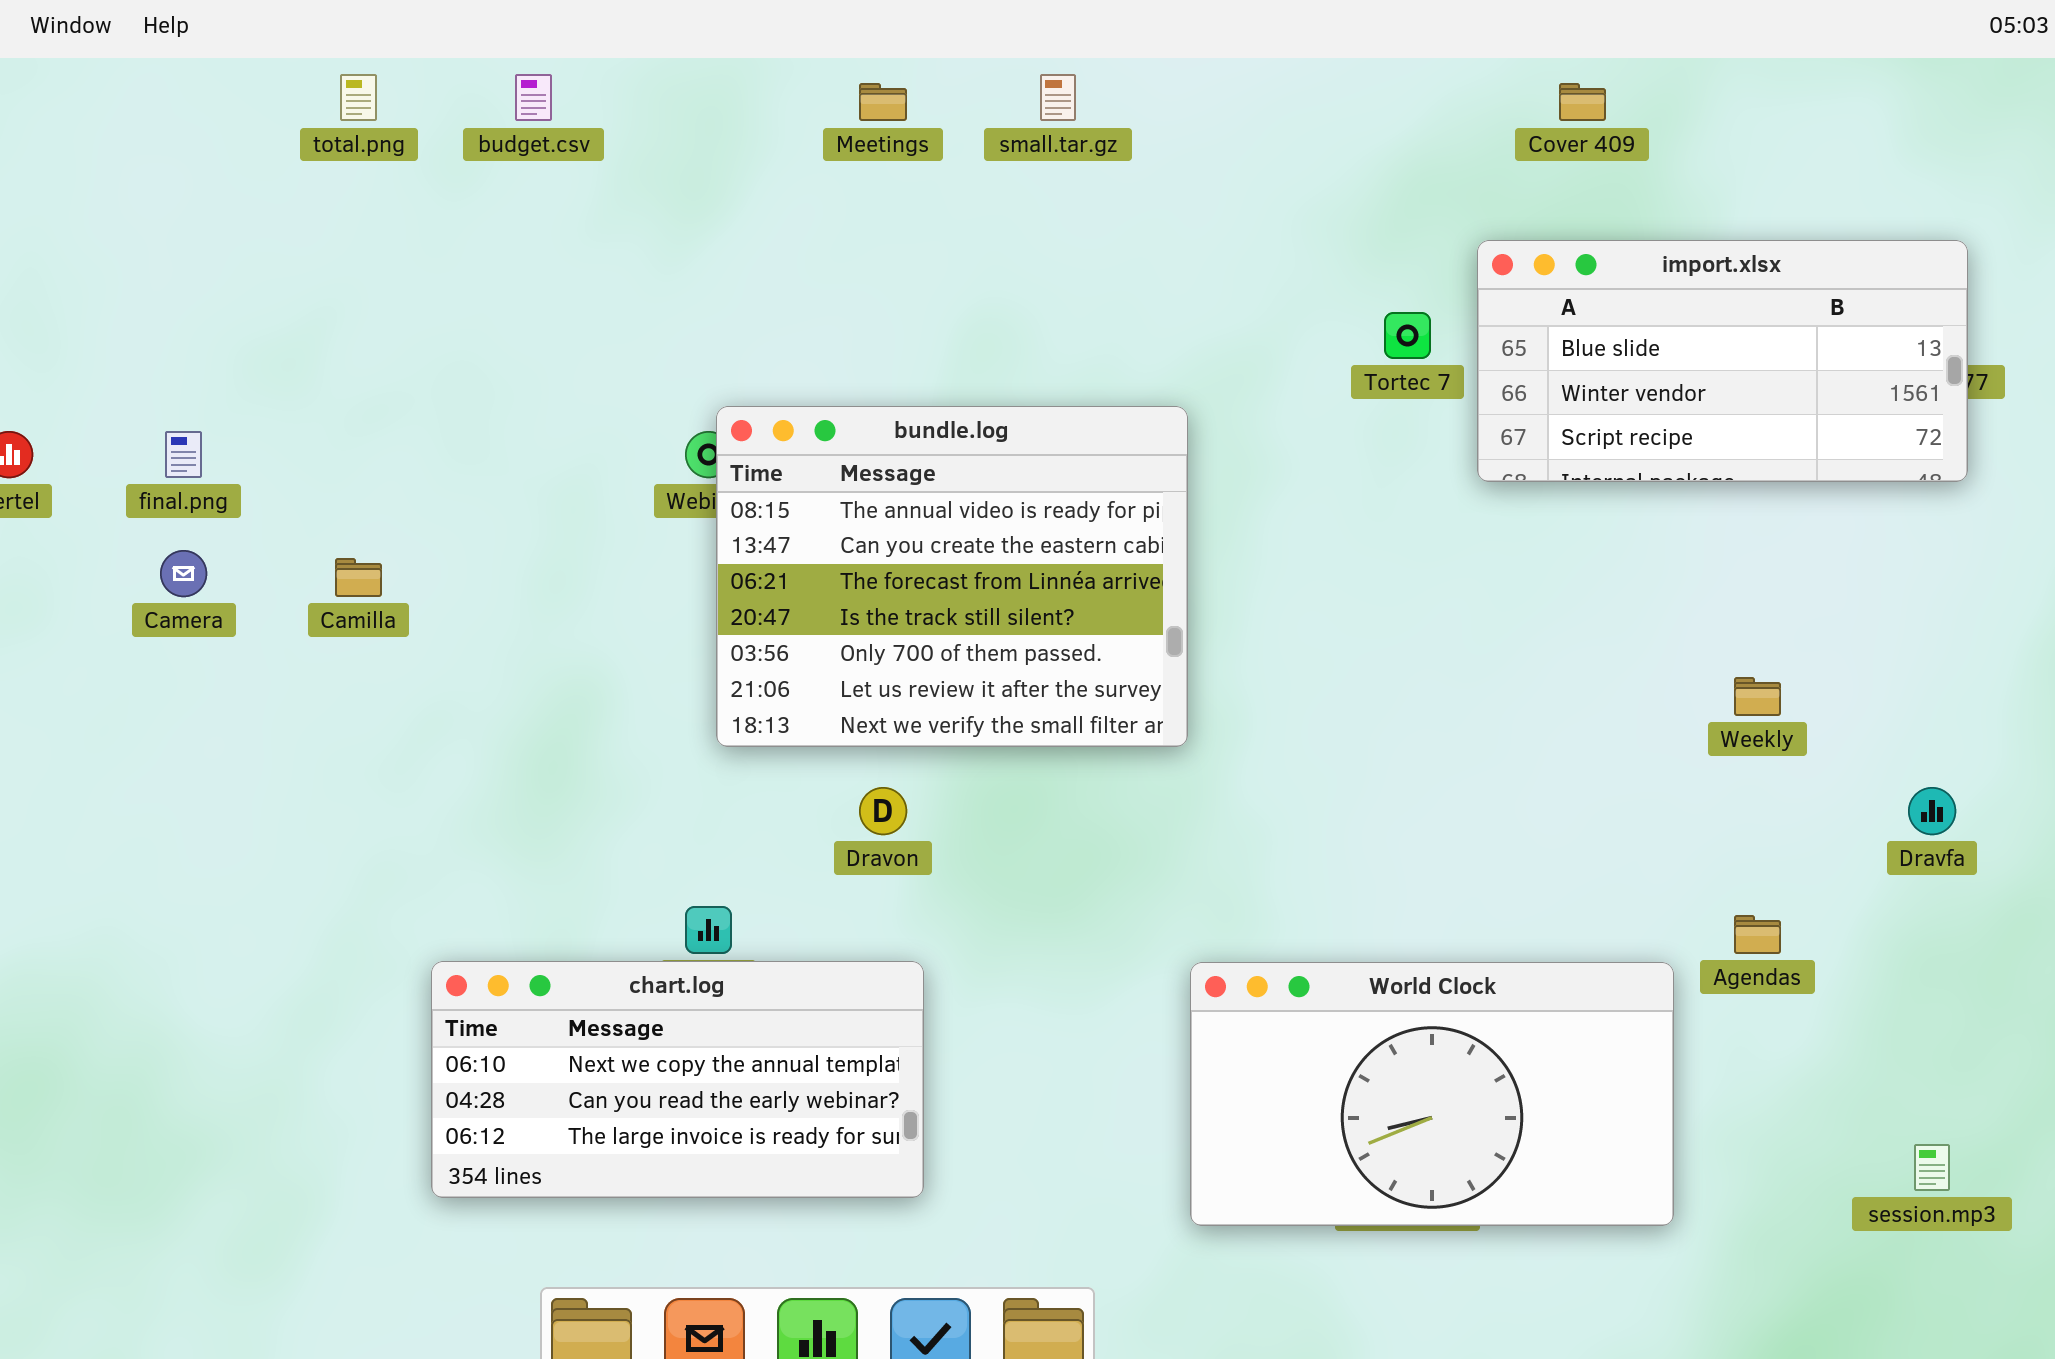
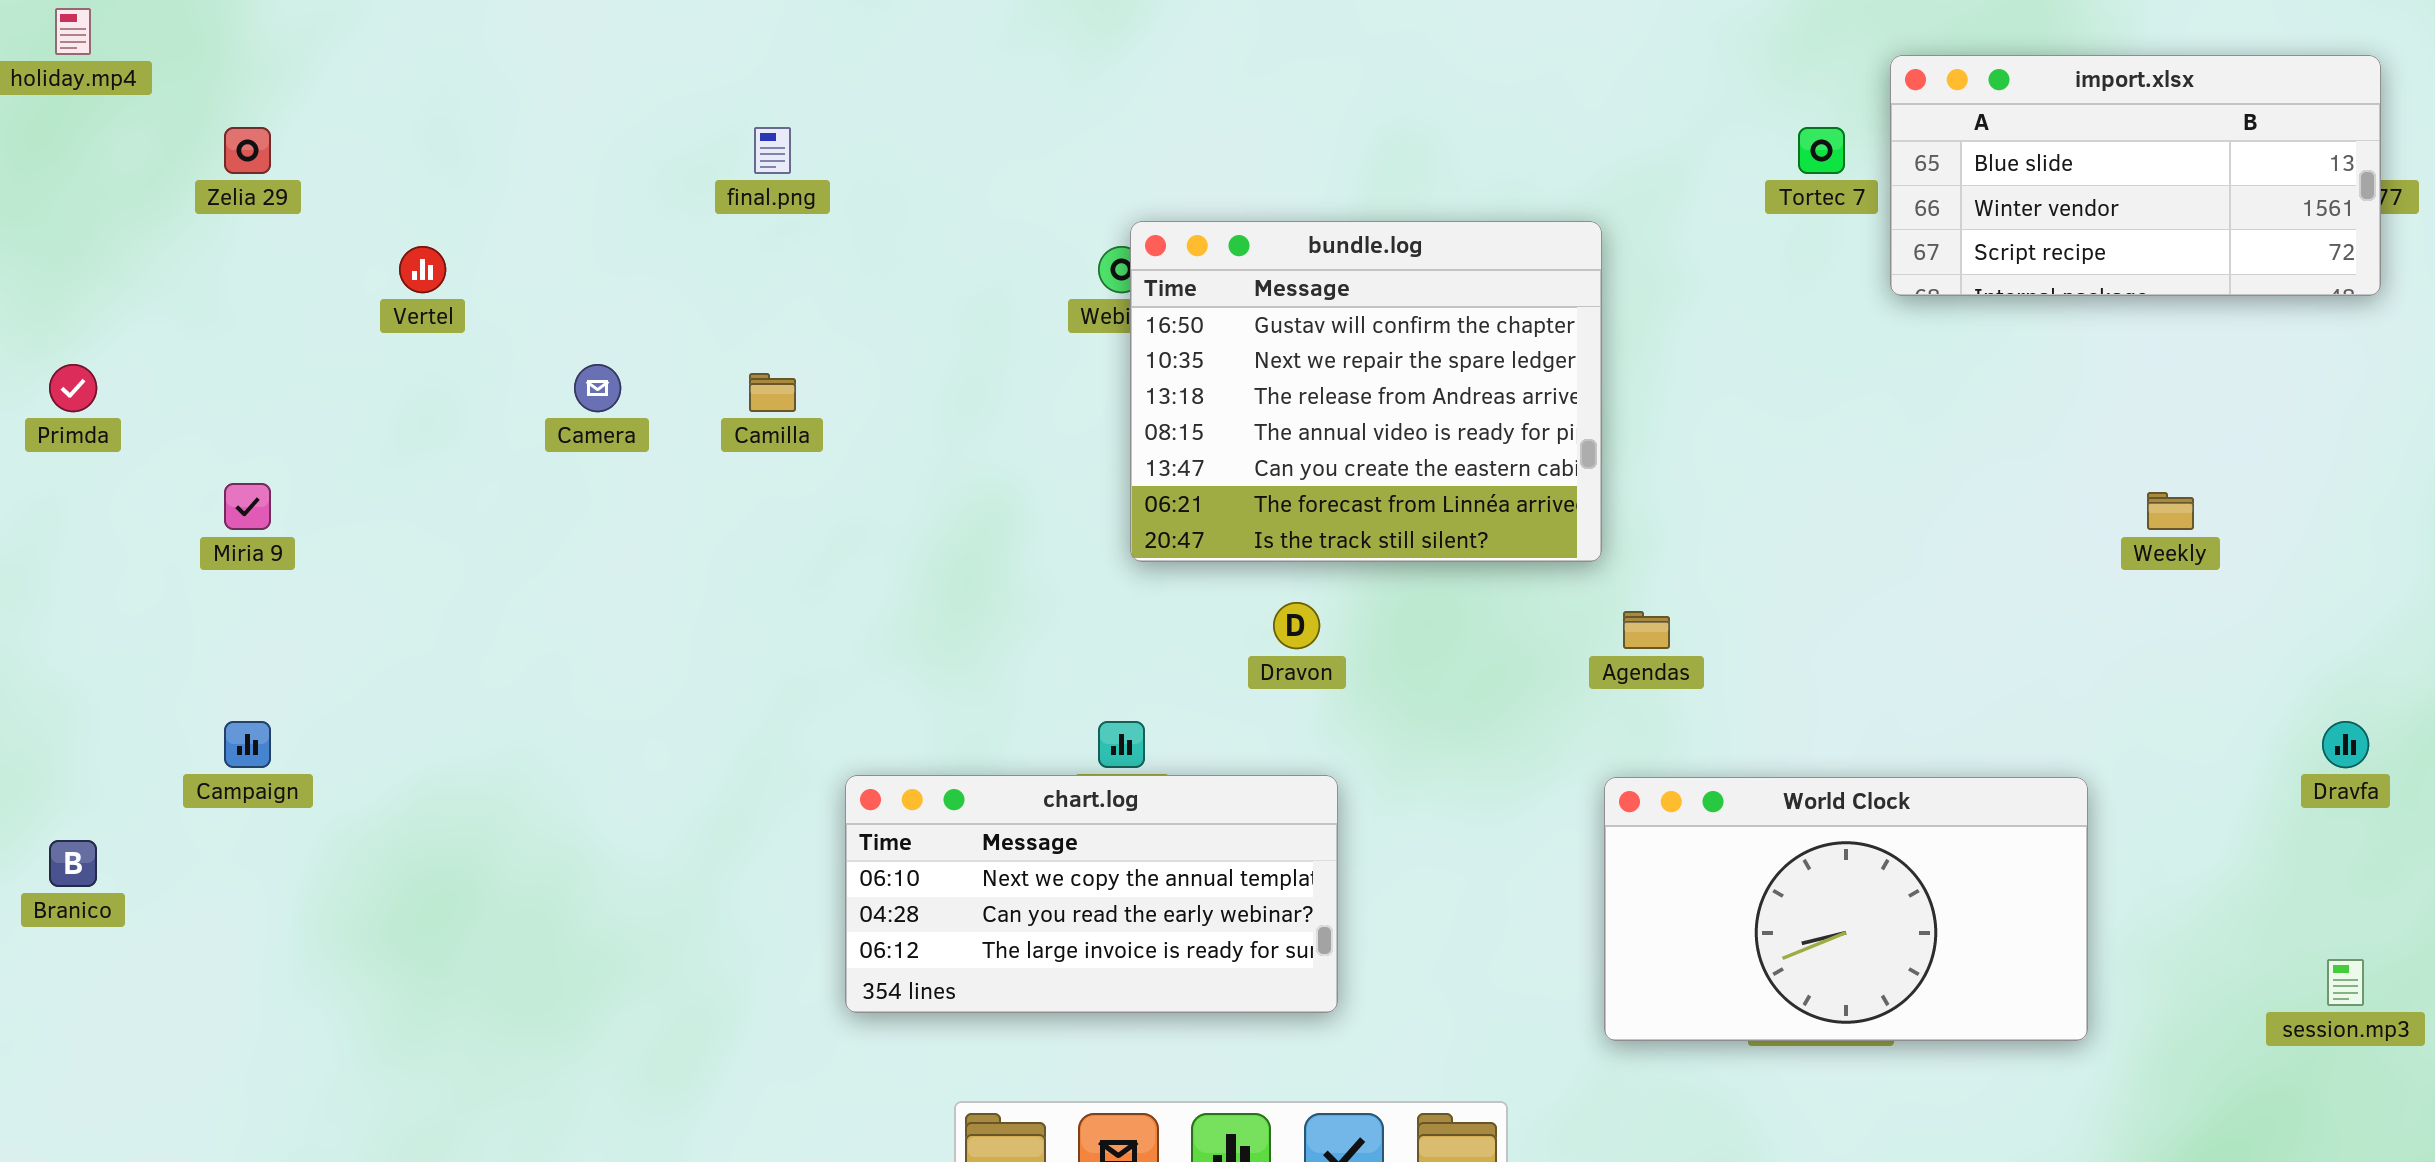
bundle.log: [716,406,1188,747] -> [1130,221,1602,562], scrolled up 3 rows
final.png: [165,431,202,478] -> [754,127,791,174], moved
Dravfa: [1908,787,1956,835] -> [2322,721,2369,768], moved
Agendas: [1734,915,1781,954] -> [1623,611,1670,649], moved

